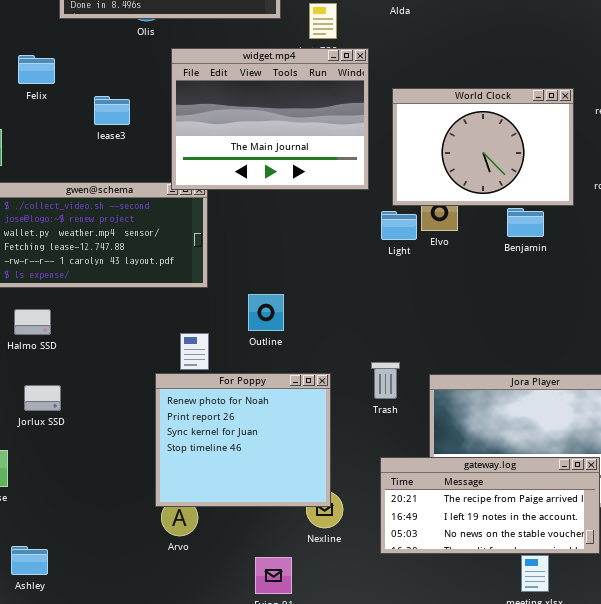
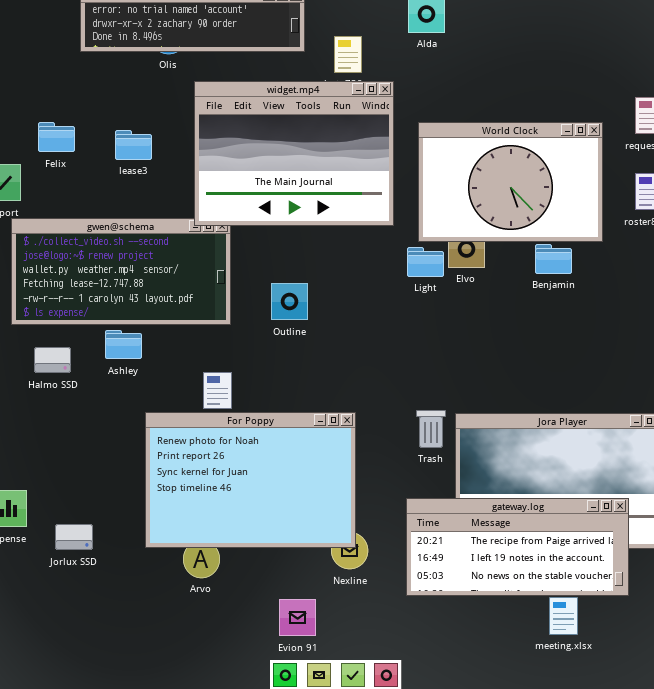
Felix: [18,55,55,84] -> [38,122,75,152], moved
Outline: [248,294,284,331] -> [271,283,308,320], moved
Trash: [371,362,400,399] -> [416,410,446,448], moved
For Poppy: [155,373,331,507] -> [145,412,356,548], resized
Jorlux SSD: [24,385,61,411] -> [55,524,93,550], moved
Ashley: [11,546,48,575] -> [105,330,142,359], moved

